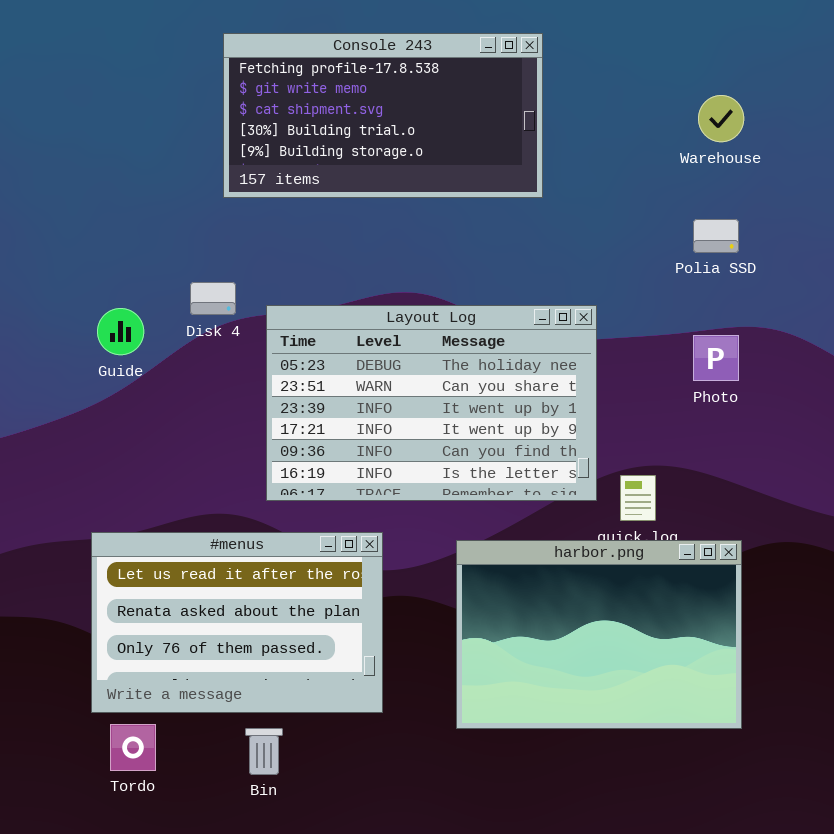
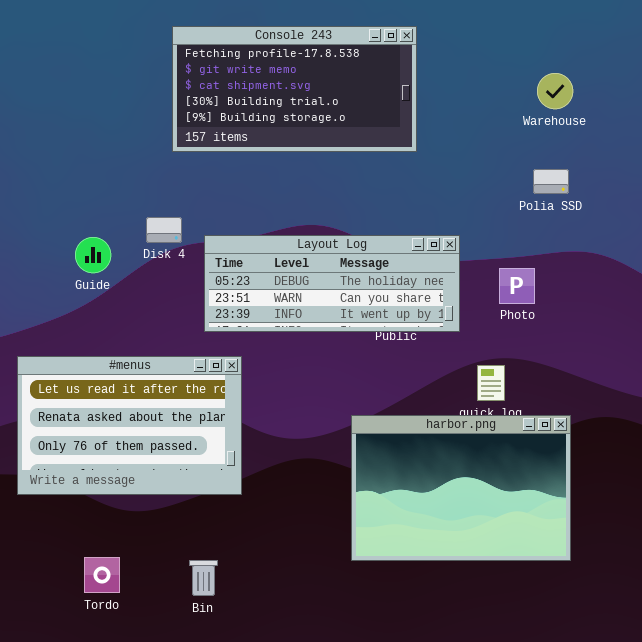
Layout Log: [266,305,597,501] -> [204,235,460,332], resized
Photo: [693,335,739,381] -> [499,268,535,304], moved
#menus: [91,532,383,713] -> [17,356,242,495], moved

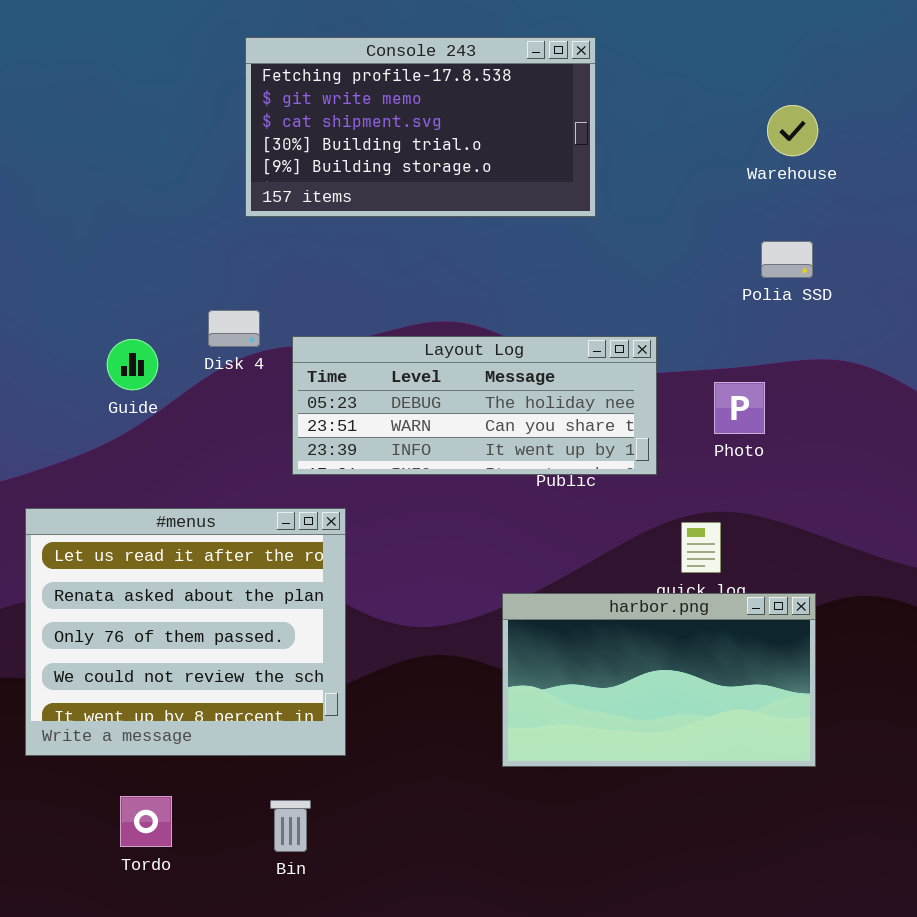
#menus: [17,356,242,495] -> [25,508,346,756], resized
harbor.png: [351,415,571,561] -> [502,593,816,767], resized

